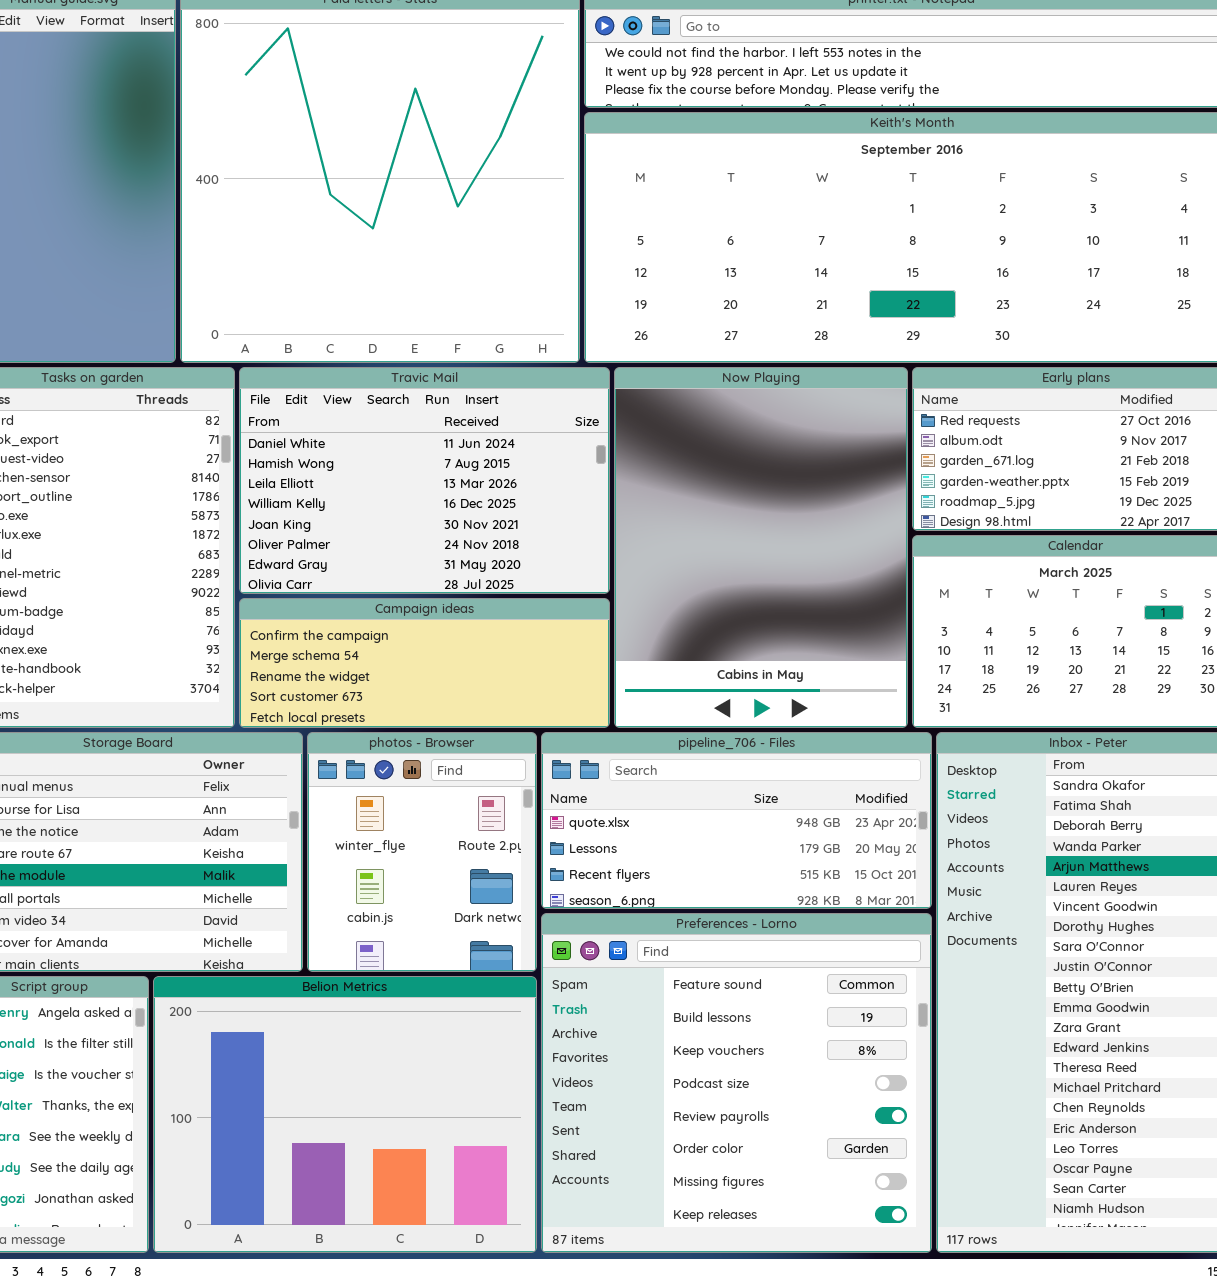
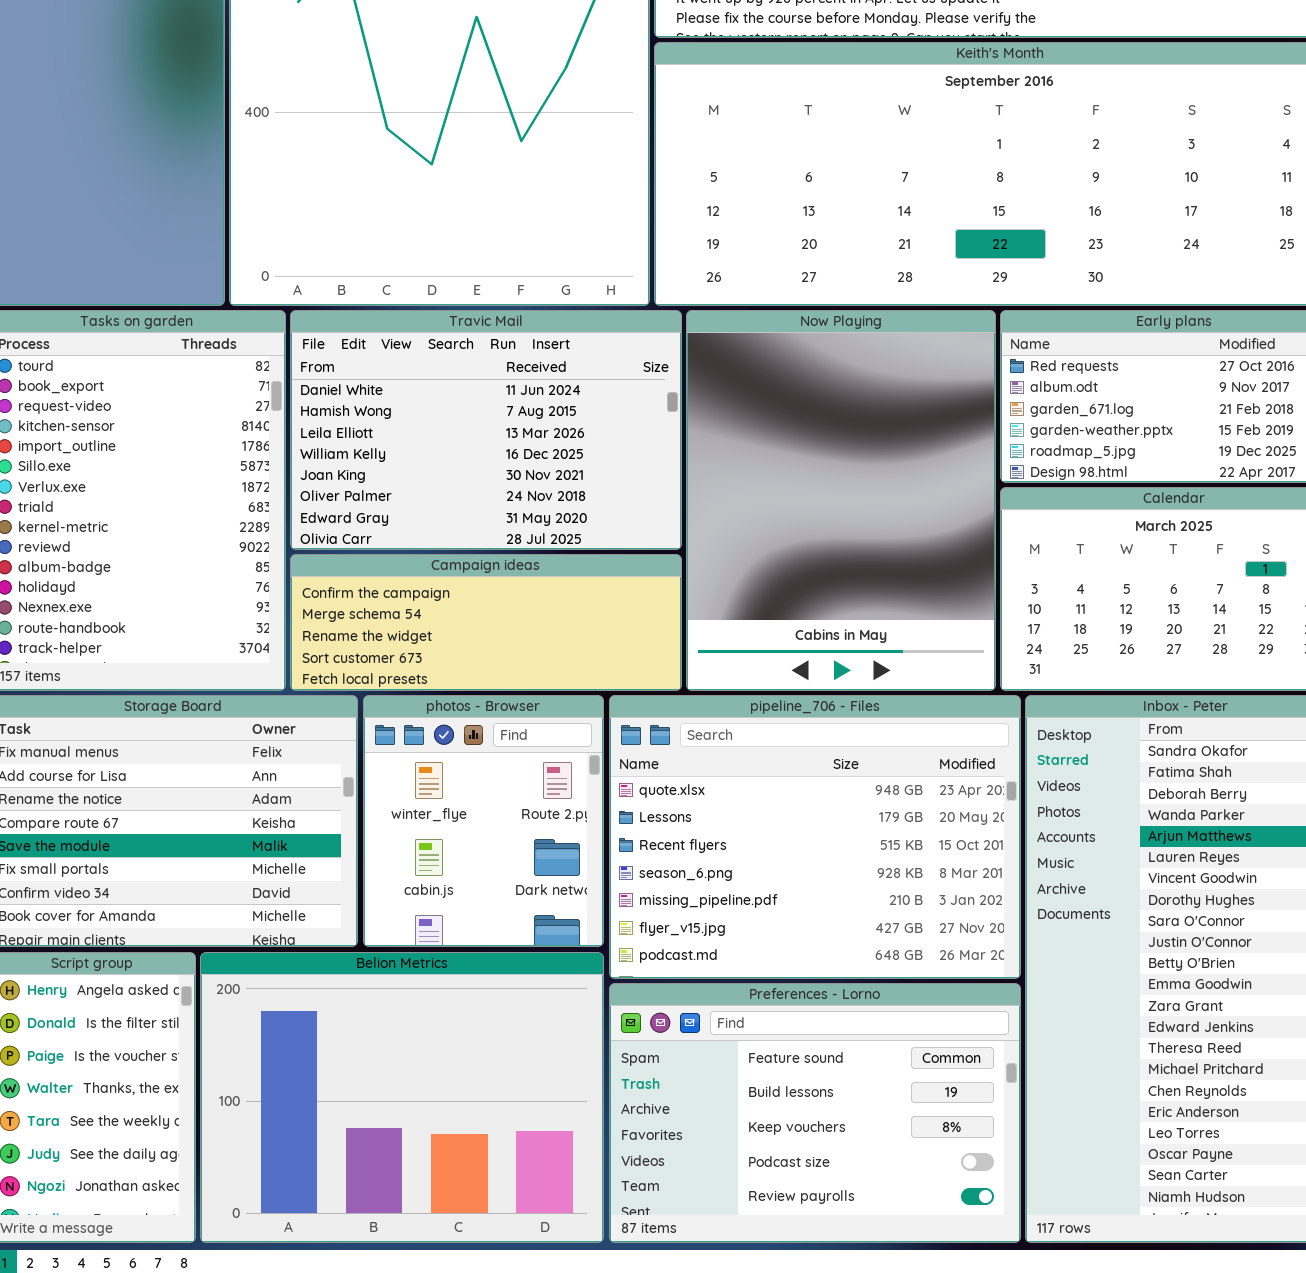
pipeline_706 - Files: [541,732,932,909] -> [609,695,1021,979], resized
Preferences - Lorno: [541,913,932,1253] -> [609,983,1021,1243], resized

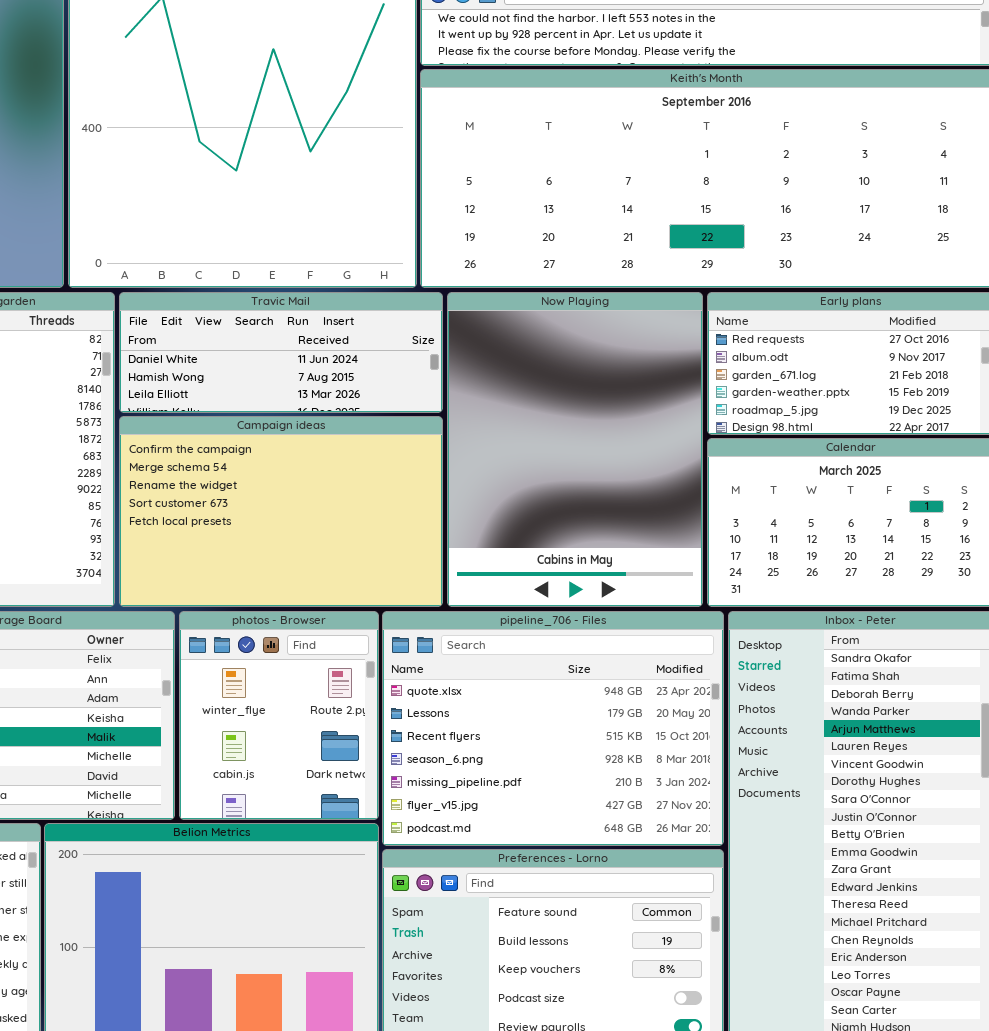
Travic Mail: [290,310,682,550] -> [119,292,443,413], resized
Campaign ideas: [290,554,682,691] -> [119,416,443,607], resized

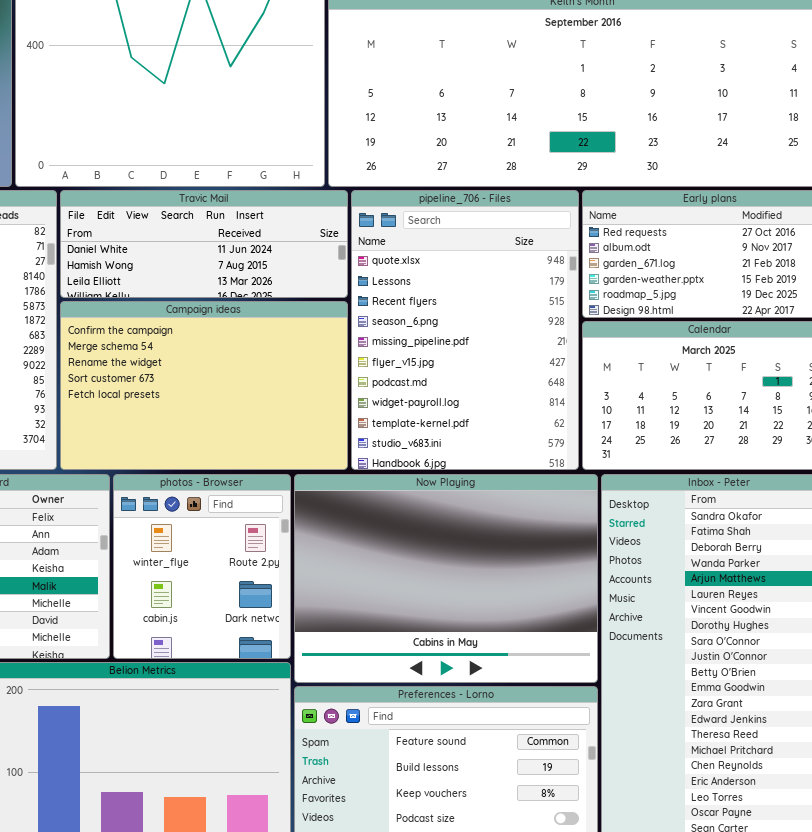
Now Playing: [447,292,703,607] -> [294,474,598,683], moved, resized
pipeline_706 - Files: [382,611,724,846] -> [351,190,579,470], moved, resized

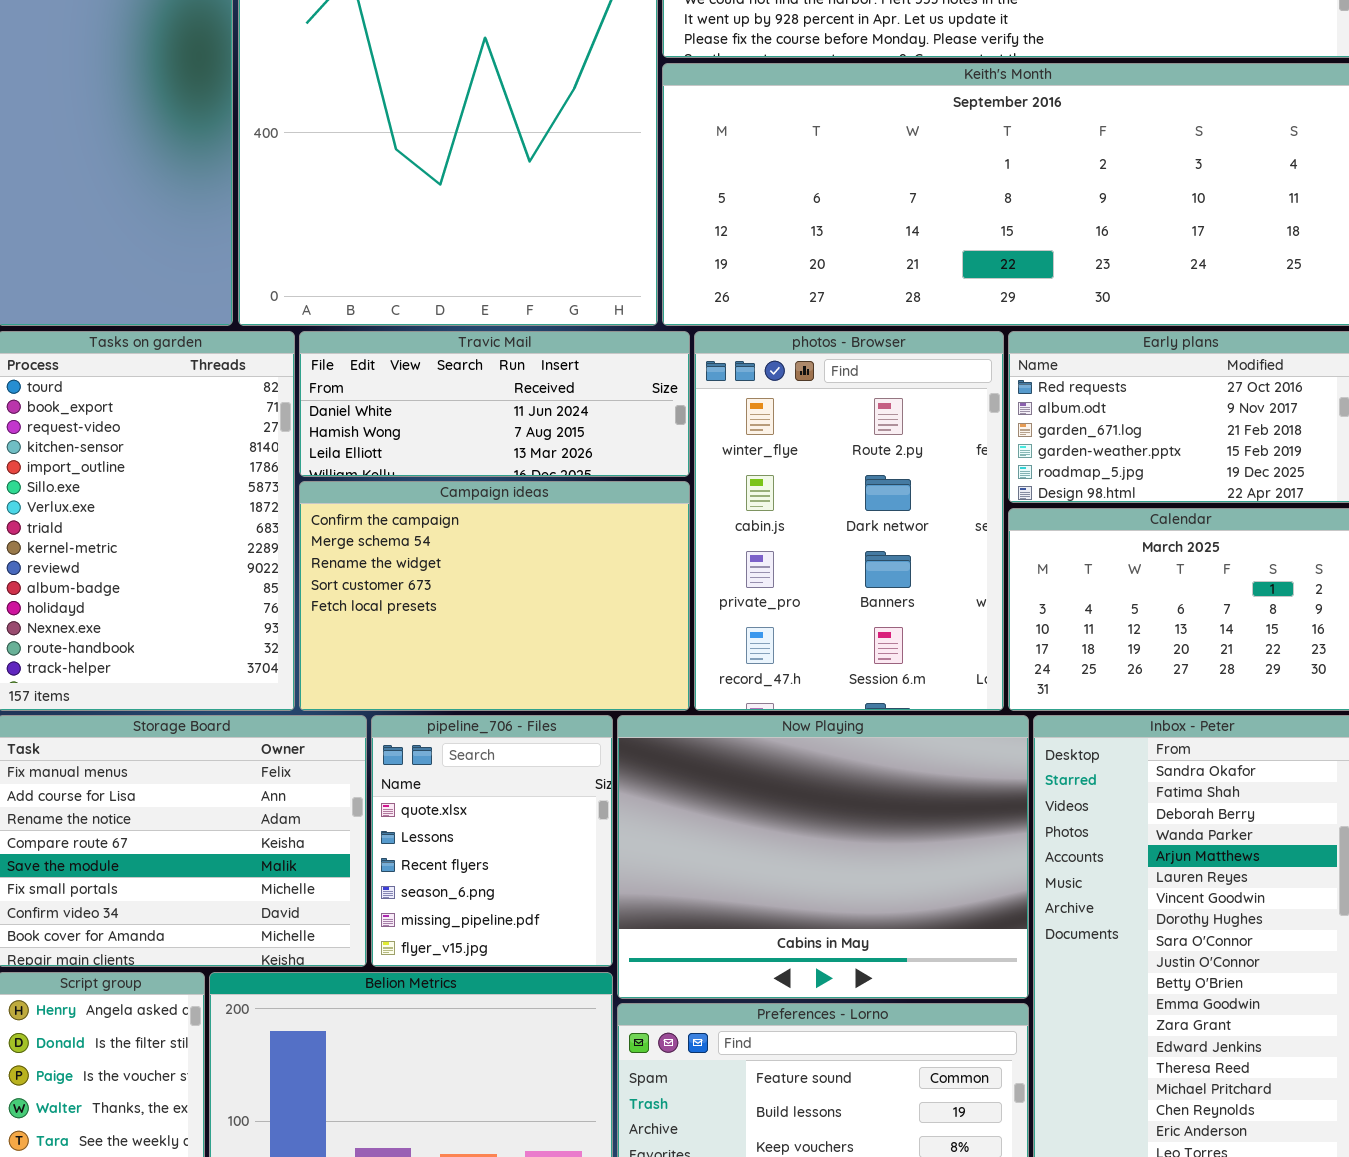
pipeline_706 - Files: [351,190,579,470] -> [371,715,613,967], moved, resized
photos - Browser: [113,474,291,659] -> [694,331,1004,711], moved, resized

